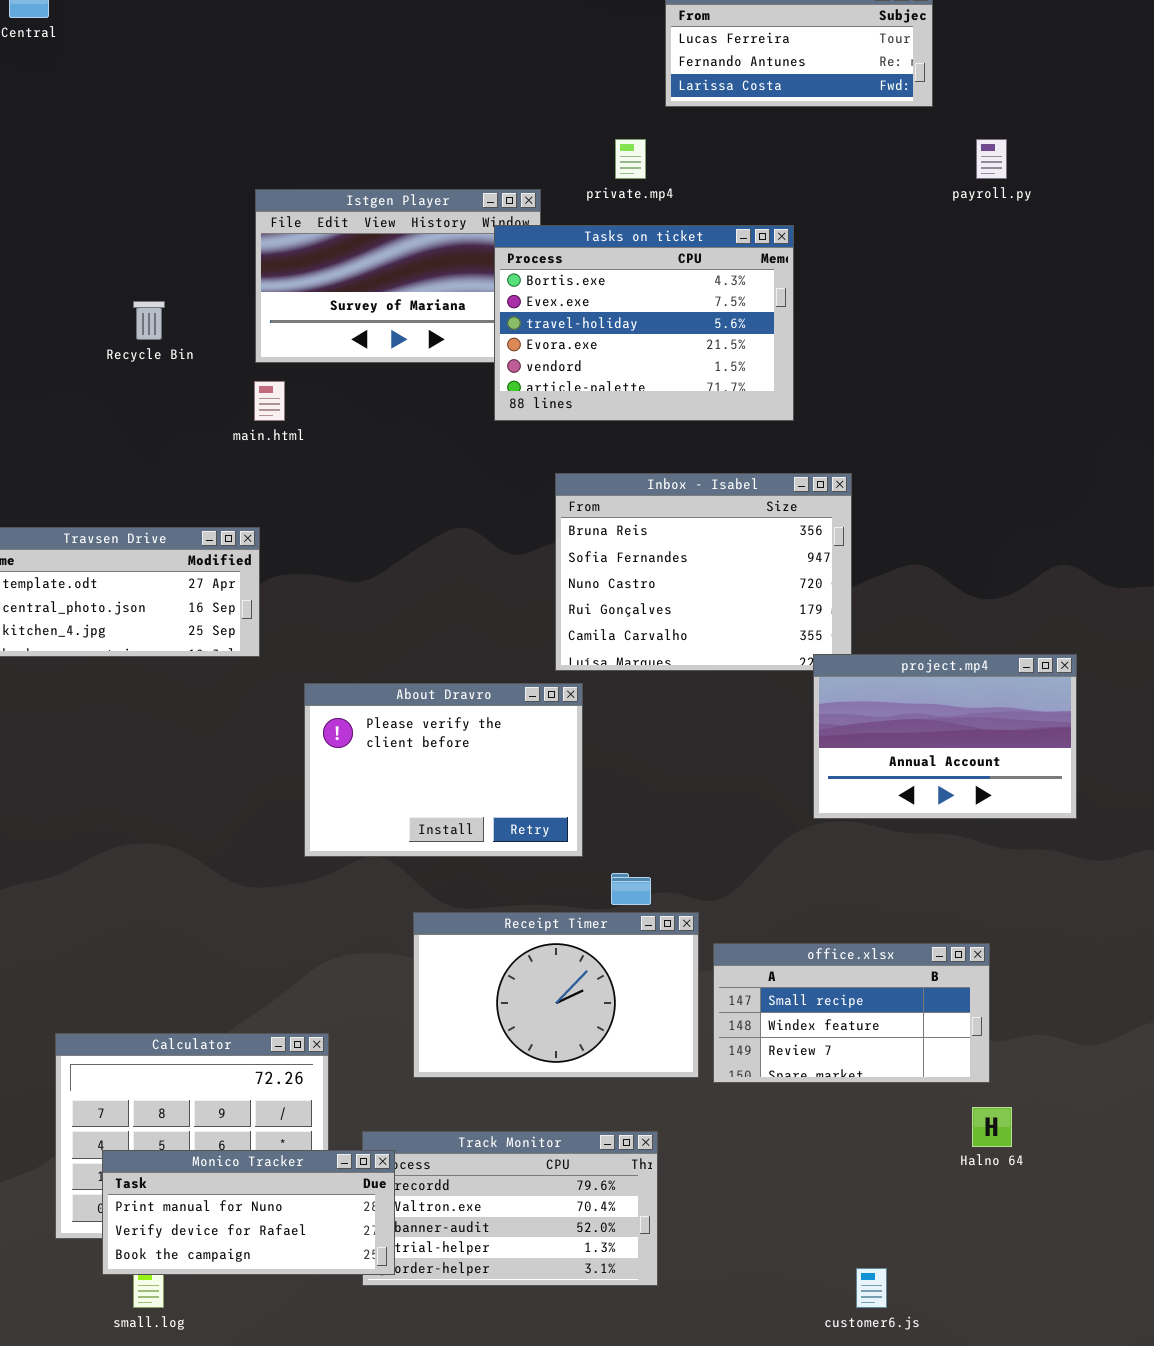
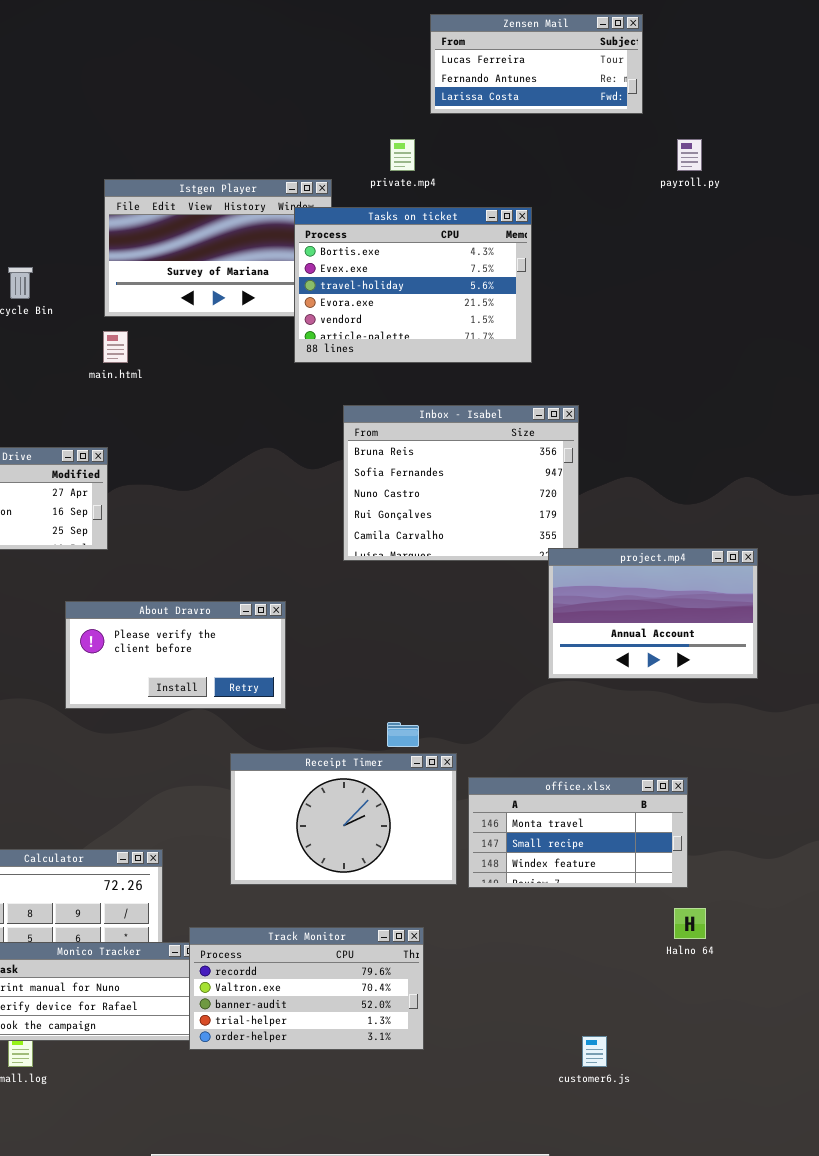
About Dravro: [304,683,583,857] -> [65,601,286,709], moved, resized
office.xlsx: [713,943,990,1083] -> [468,777,688,888], scrolled up 1 row
Track Monitor: [362,1131,658,1286] -> [189,927,424,1050], raised

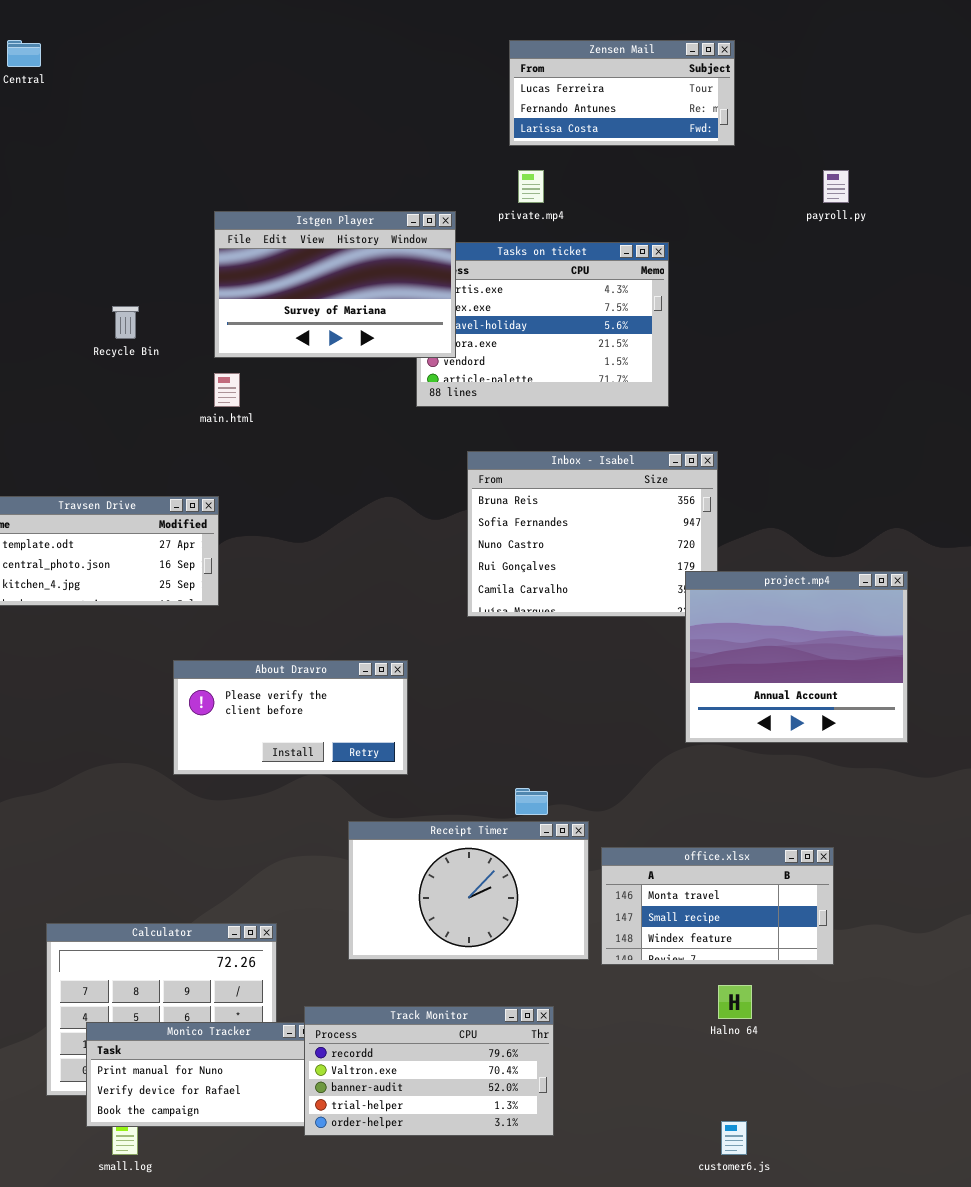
Zensen Mail: [430,14,643,114] -> [509,40,735,146], moved
Istgen Player: [104,179,332,317] -> [214,211,456,358], raised
project.mp4: [548,548,758,679] -> [685,571,908,743], resized
Halno 64: [674,908,706,939] -> [718,985,752,1019], moved

